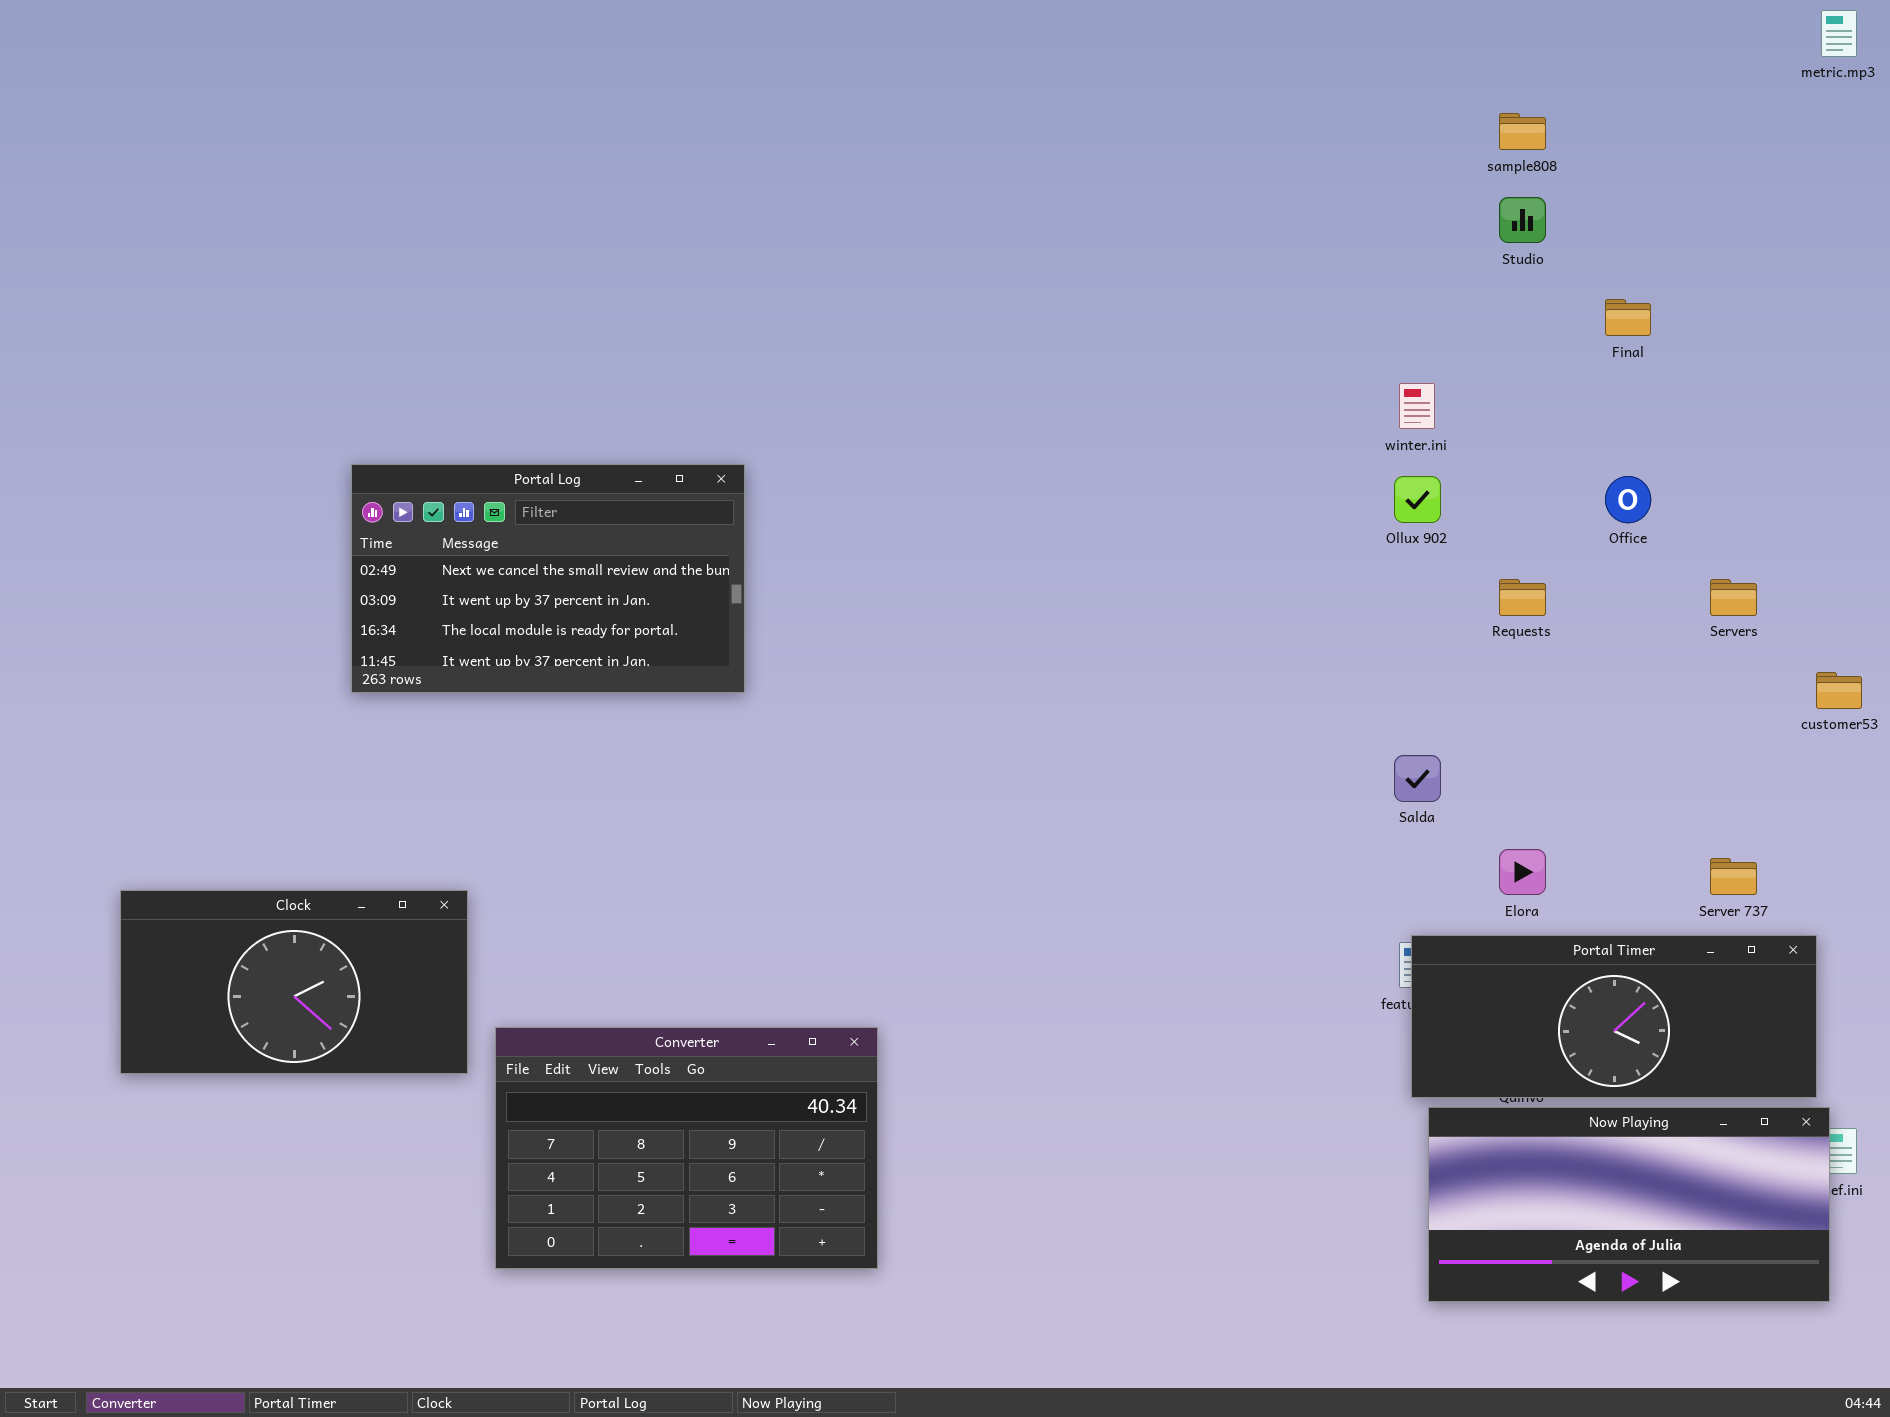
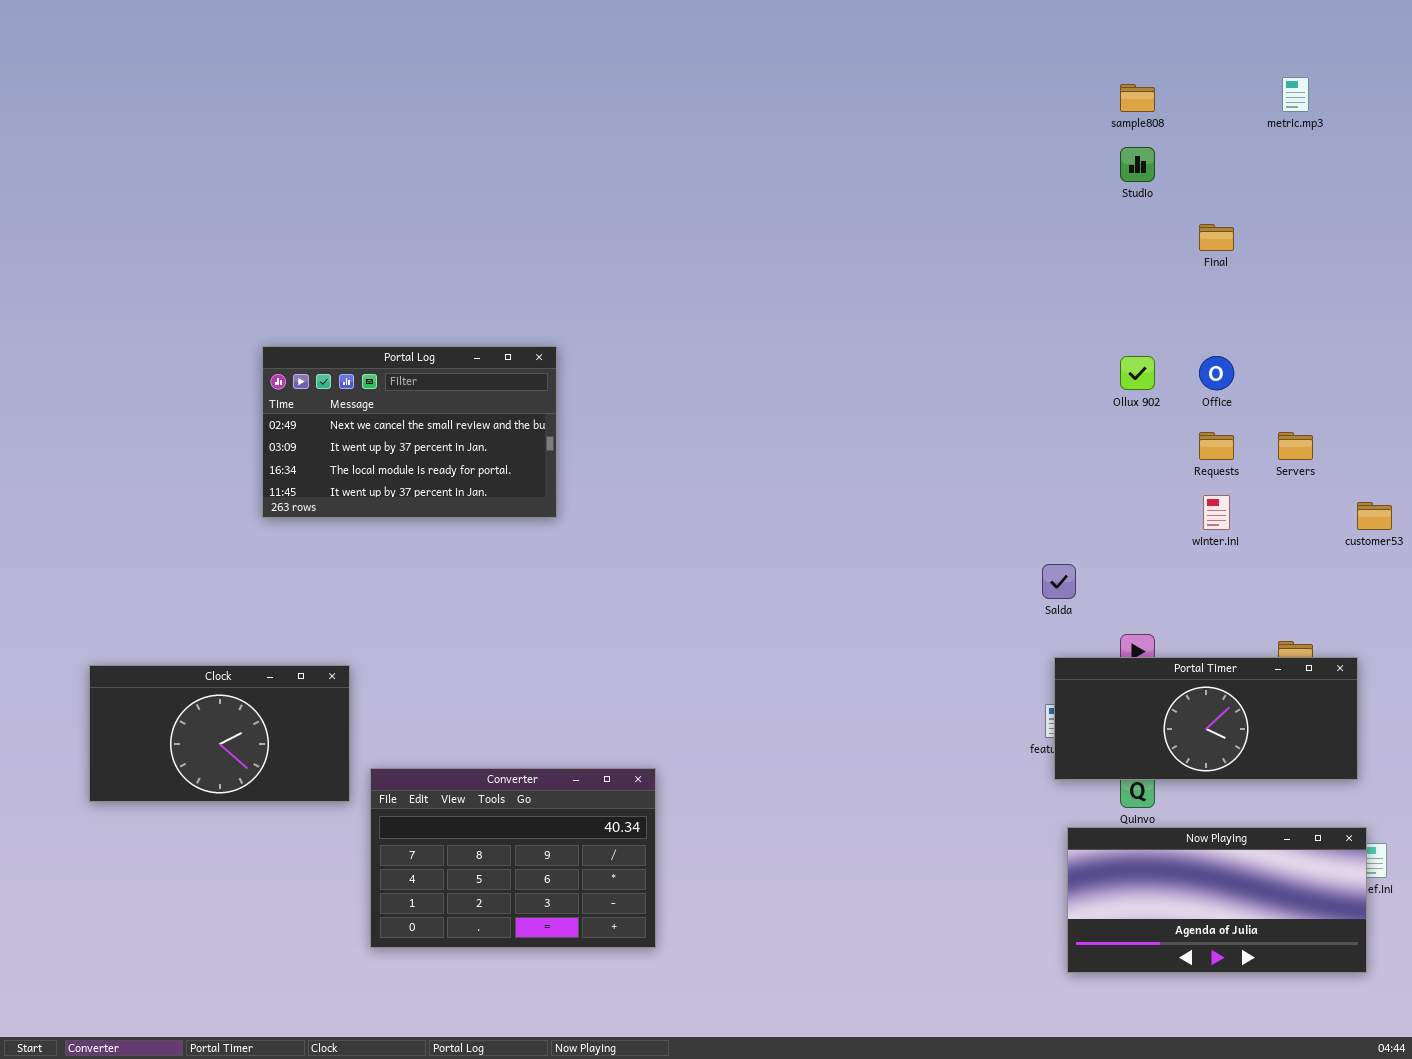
metric.mp3: [1821,10,1857,57] -> [1282,77,1309,112], moved
winter.ini: [1399,383,1435,429] -> [1203,495,1230,530], moved
Ollux 902: [1394,476,1441,523] -> [1120,356,1155,390], moved
Requests: [1499,579,1546,616] -> [1199,432,1234,460], moved
Portal Timer: [1411,935,1817,1098] -> [1054,657,1358,780], moved

